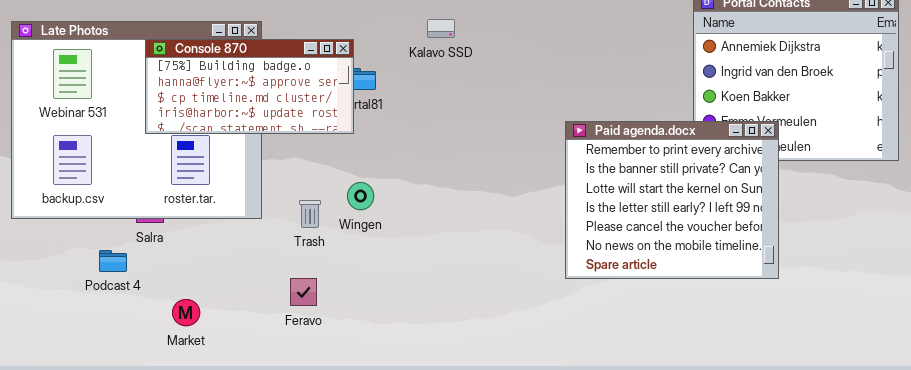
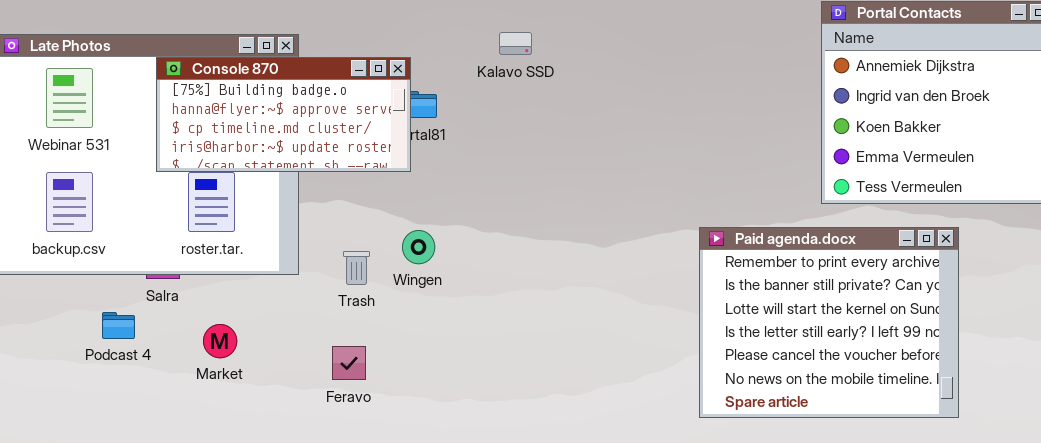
Paid agenda.docx: [565,121,779,279] -> [699,227,959,418], moved
Market: [172,299,200,326] -> [203,324,237,358], moved

